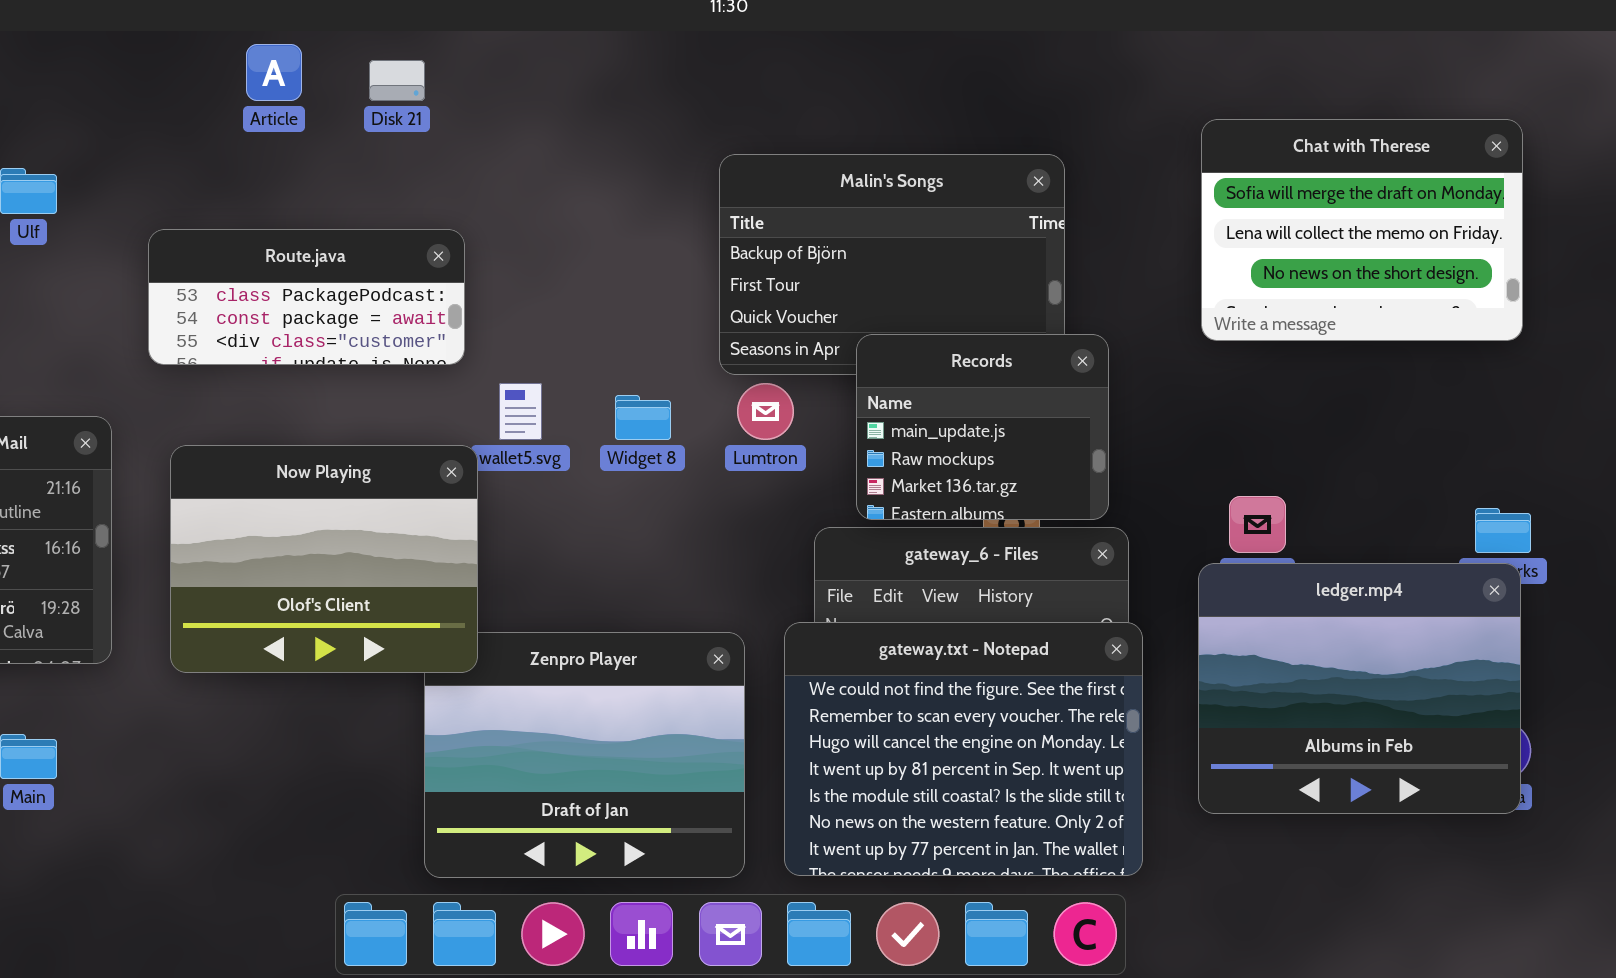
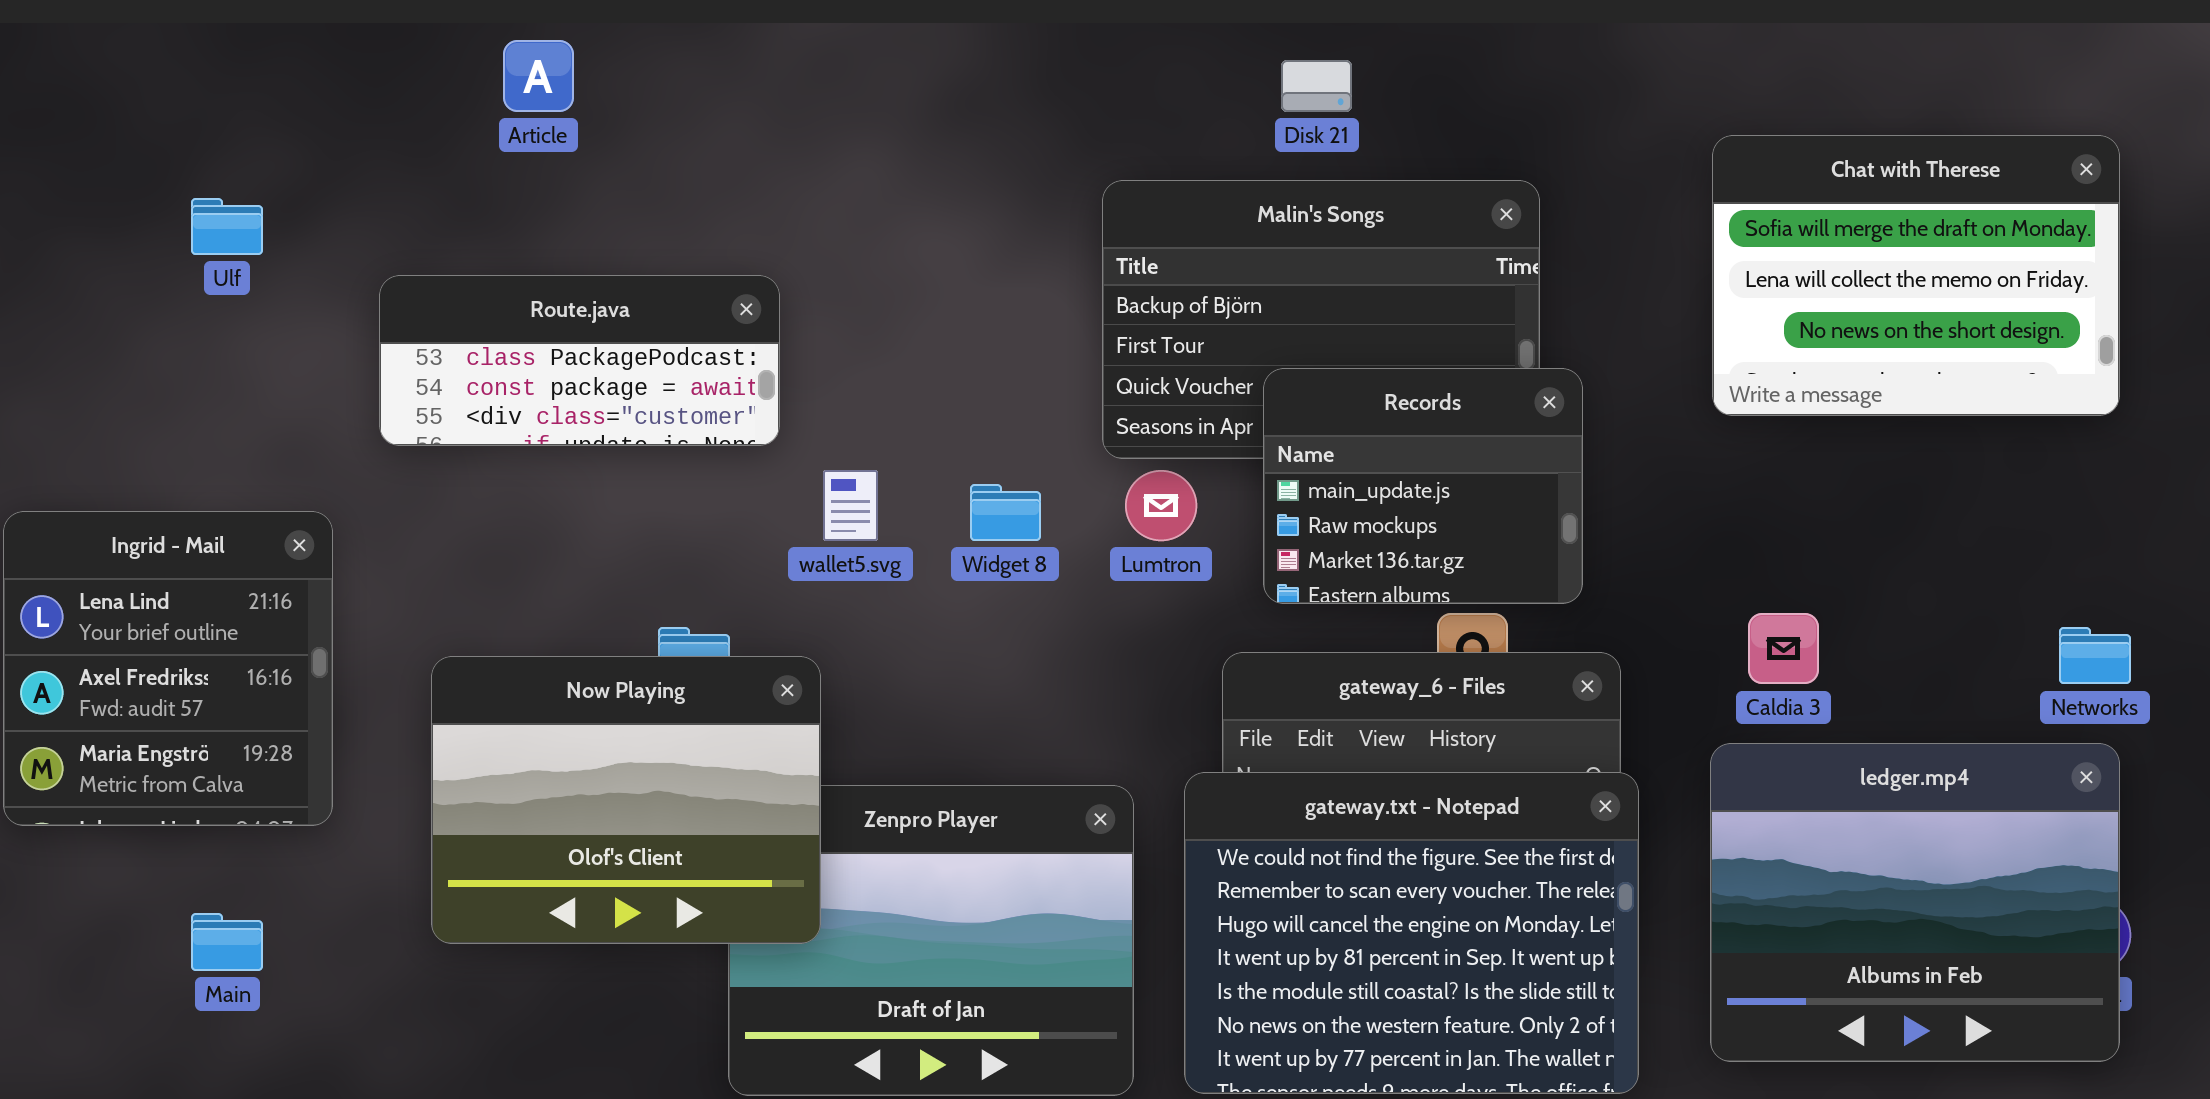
Disk 21: [369,60,425,101] -> [1281,60,1352,112], moved
Records: [856,334,1109,520] -> [1263,368,1583,604], moved
Now Playing: [170,445,478,673] -> [431,656,821,944], moved
ledger.mp4: [1198,563,1521,814] -> [1710,743,2120,1062], moved

